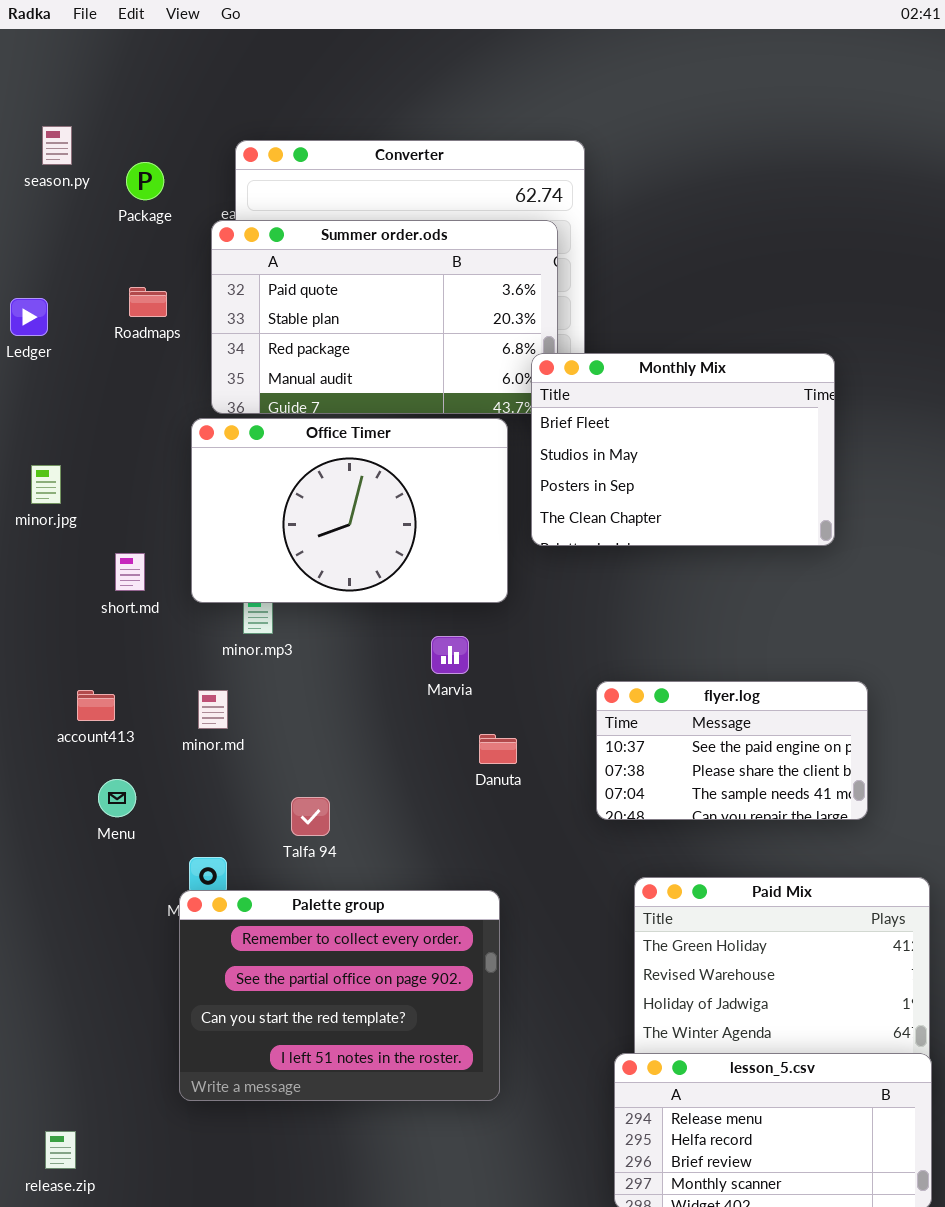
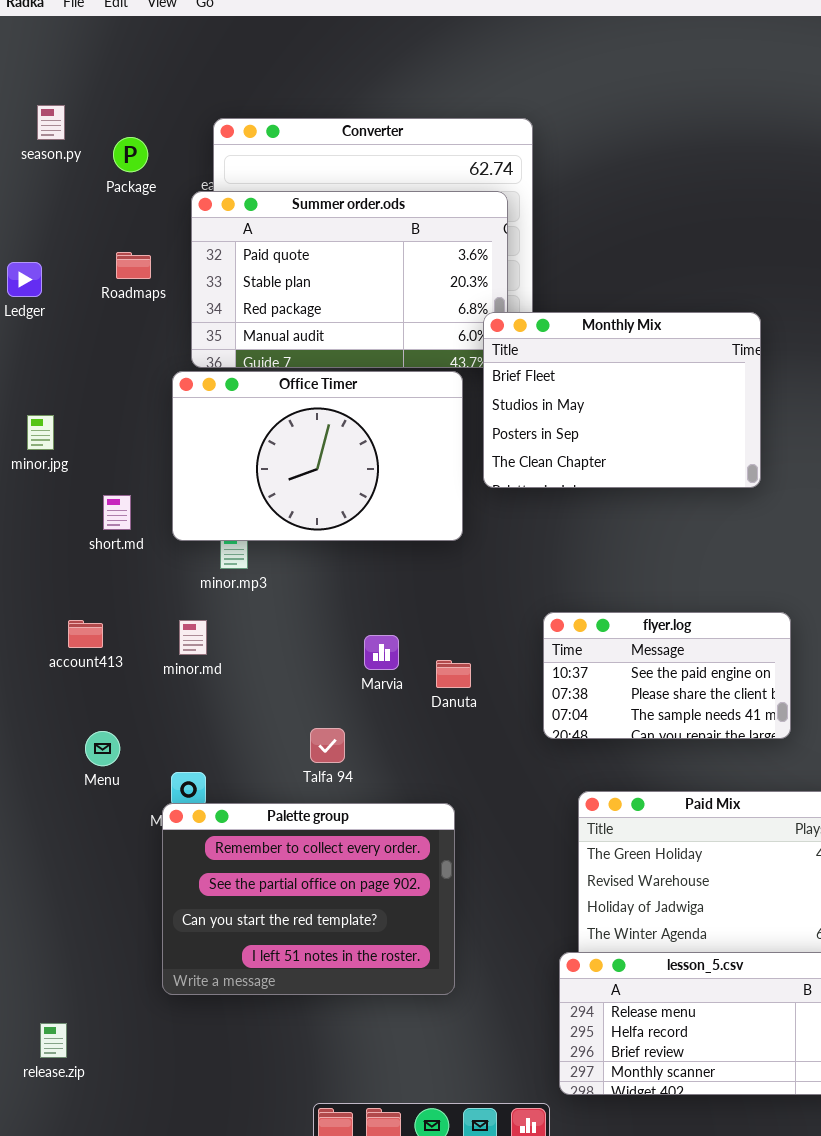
Marvia: [431,636,469,674] -> [364,635,399,670], moved
Menu: [98,779,136,817] -> [85,731,120,766], moved
Talfa 94: [291,797,330,836] -> [310,728,345,763], moved

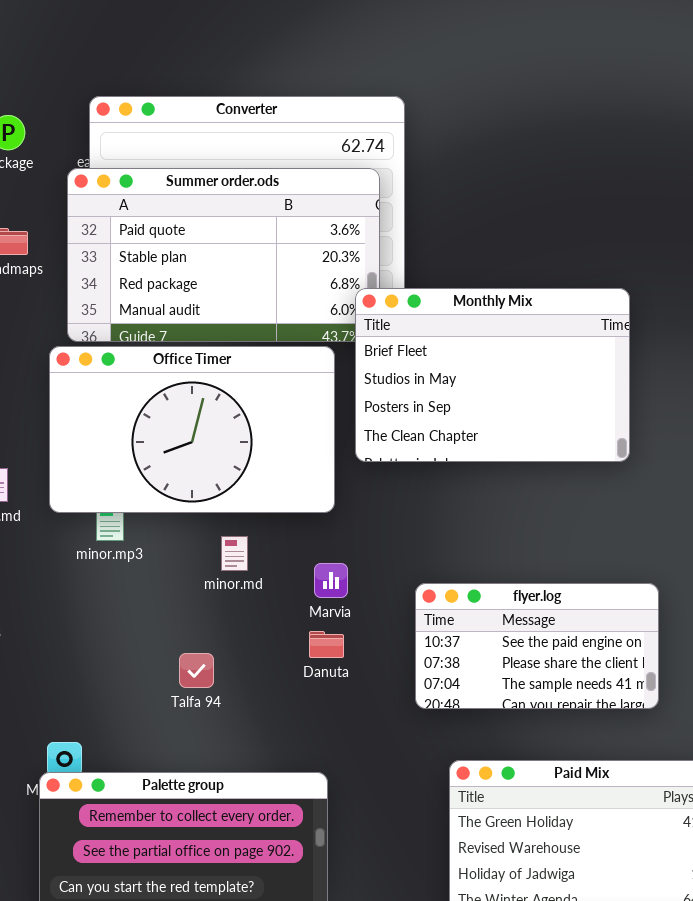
minor.md: [179,620,207,655] -> [221,536,248,571], moved
Marvia: [364,635,399,670] -> [314,563,348,598], moved
Talfa 94: [310,728,345,763] -> [179,653,214,688], moved

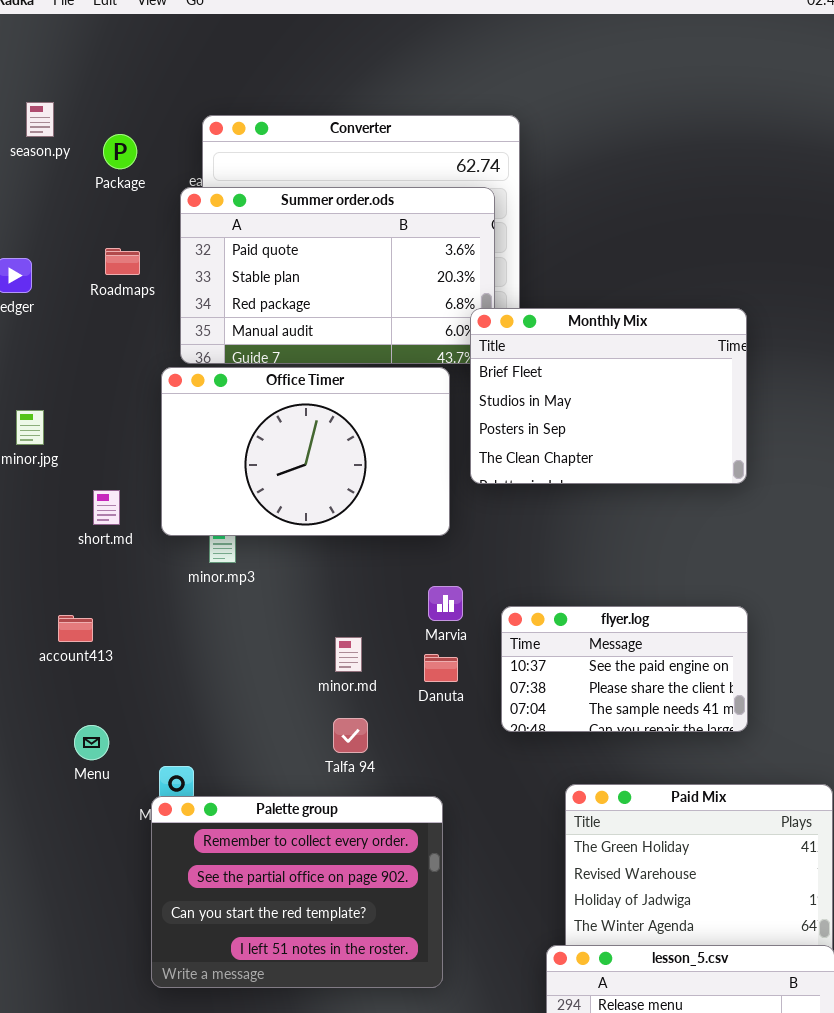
minor.md: [221,536,248,571] -> [335,637,362,672], moved
flyer.log: [415,583,659,709] -> [501,606,748,732], moved
Talfa 94: [179,653,214,688] -> [333,718,368,753], moved

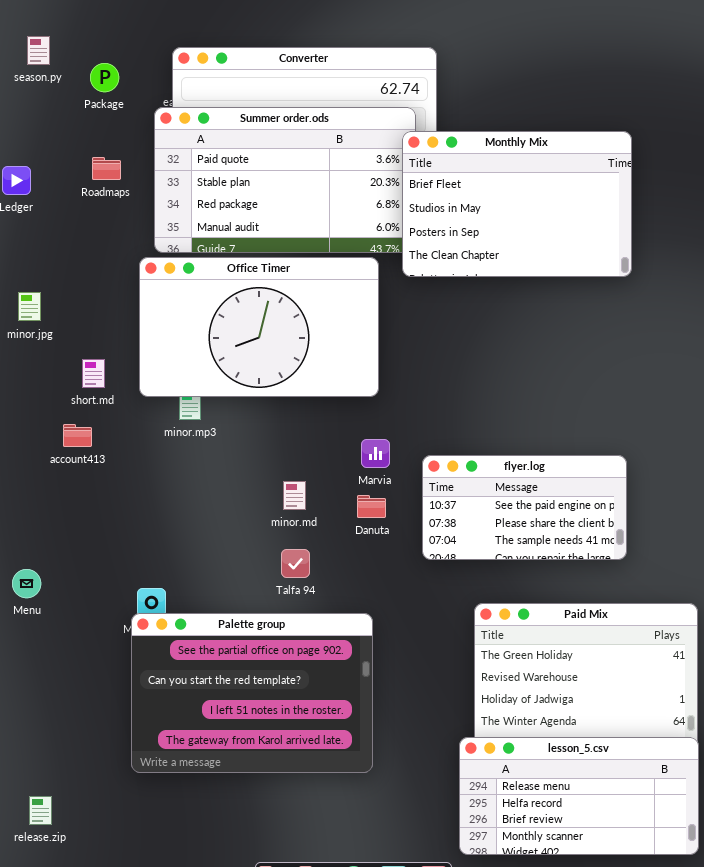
Monthly Mix: [470,308,747,484] -> [402,131,632,277], moved
account413: [58,615,93,642] -> [63,424,92,447], moved
Menu: [74,725,109,760] -> [12,569,41,598], moved
Palette group: [151,796,443,988] -> [131,613,373,773], scrolled down 1 row

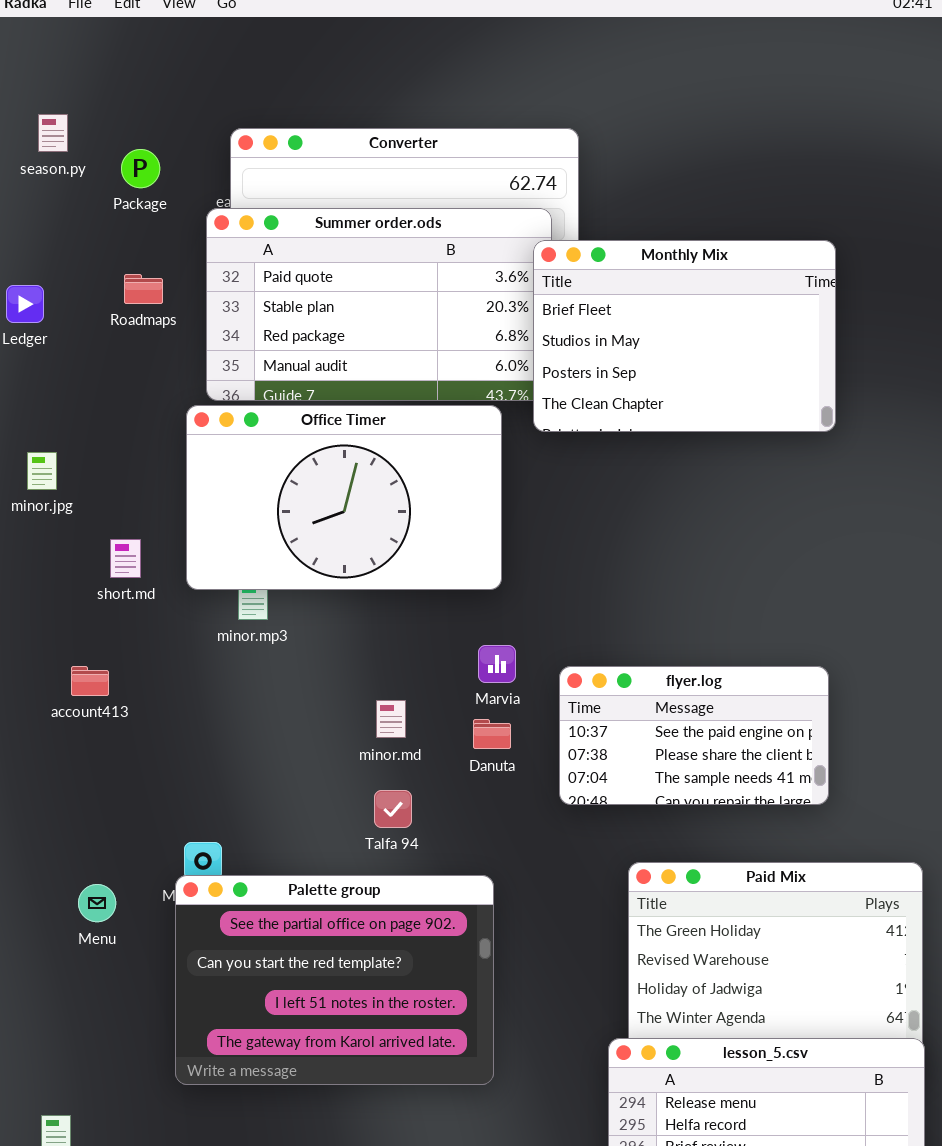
account413: [63,424,92,447] -> [71,666,109,696], moved
Menu: [12,569,41,598] -> [78,884,116,922], moved

